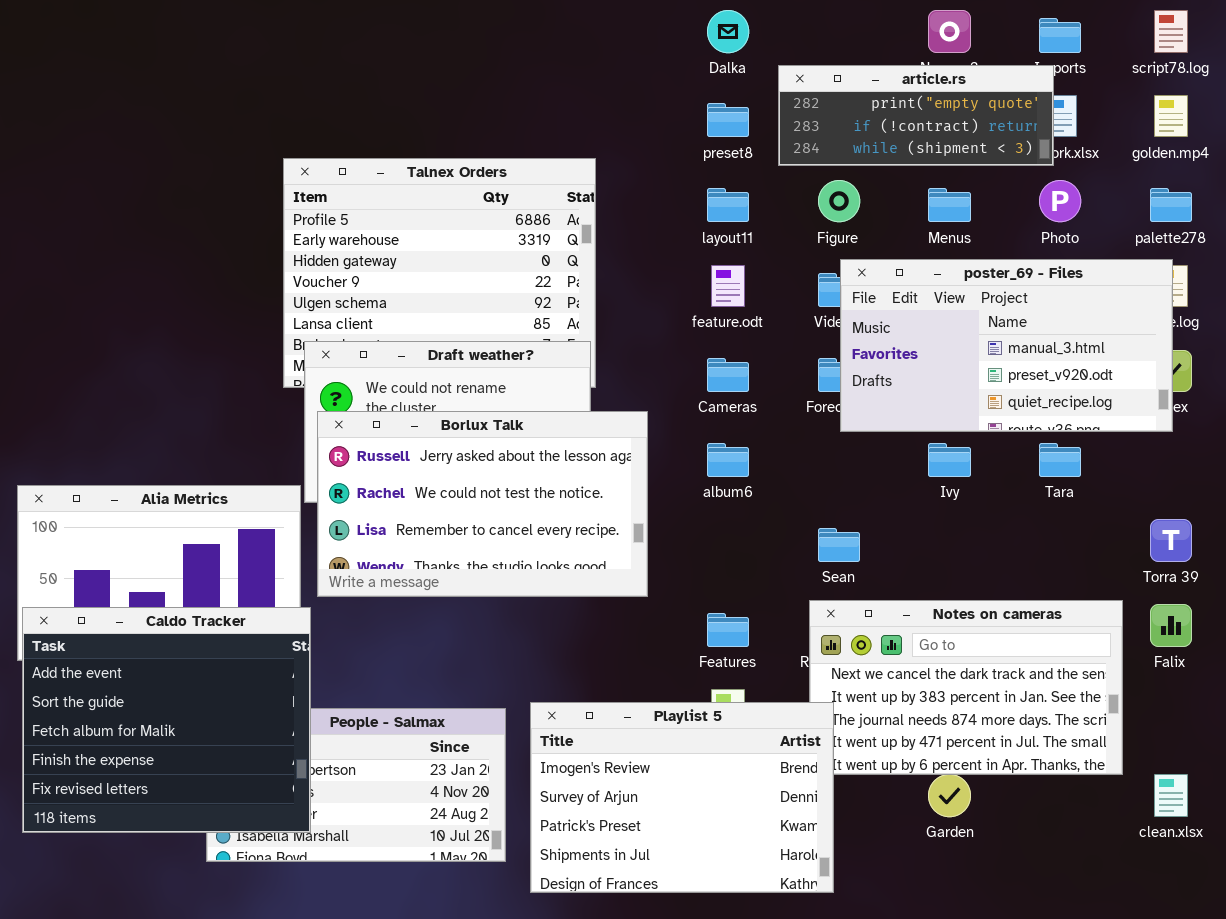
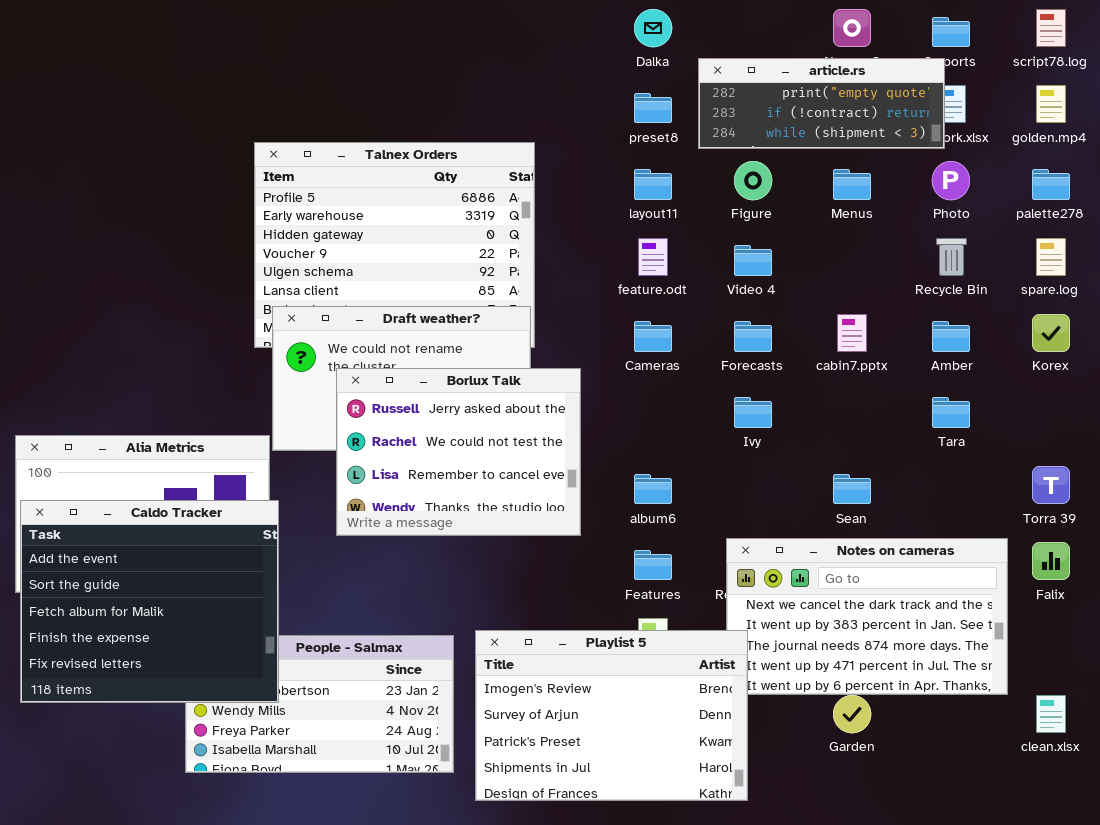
poster_69 - Files: [840,259,1173,432] -> none, closed
Borlux Talk: [317,411,648,597] -> [336,368,581,536], resized
album6: [707,443,749,477] -> [634,474,672,504], moved
Ivy: [928,443,971,477] -> [734,397,772,428], moved
Sean: [818,528,860,562] -> [833,474,871,504], moved
Caldo Tracker: [22,607,311,833] -> [20,500,279,703], moved

